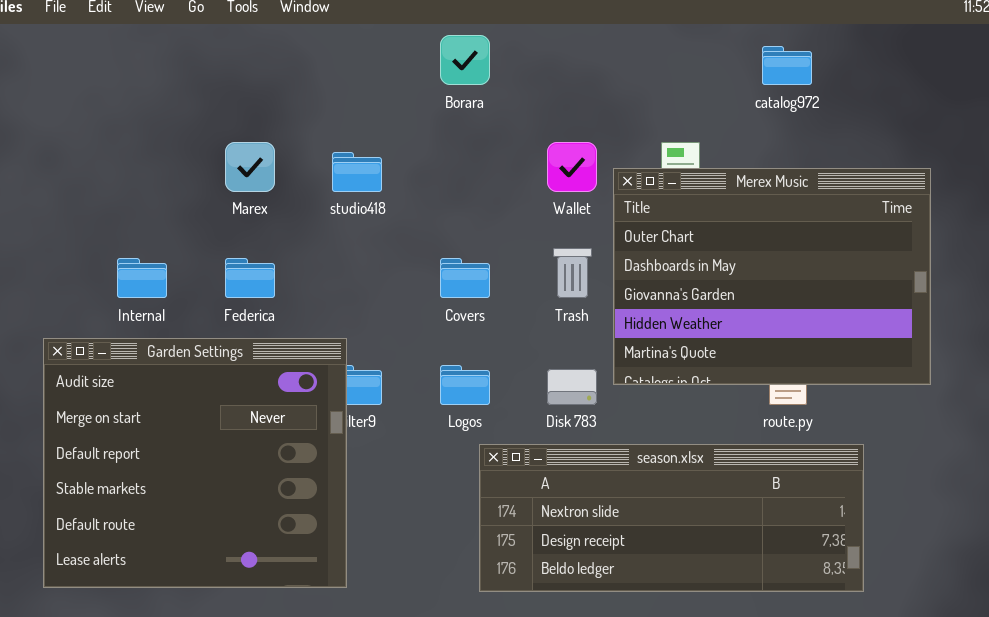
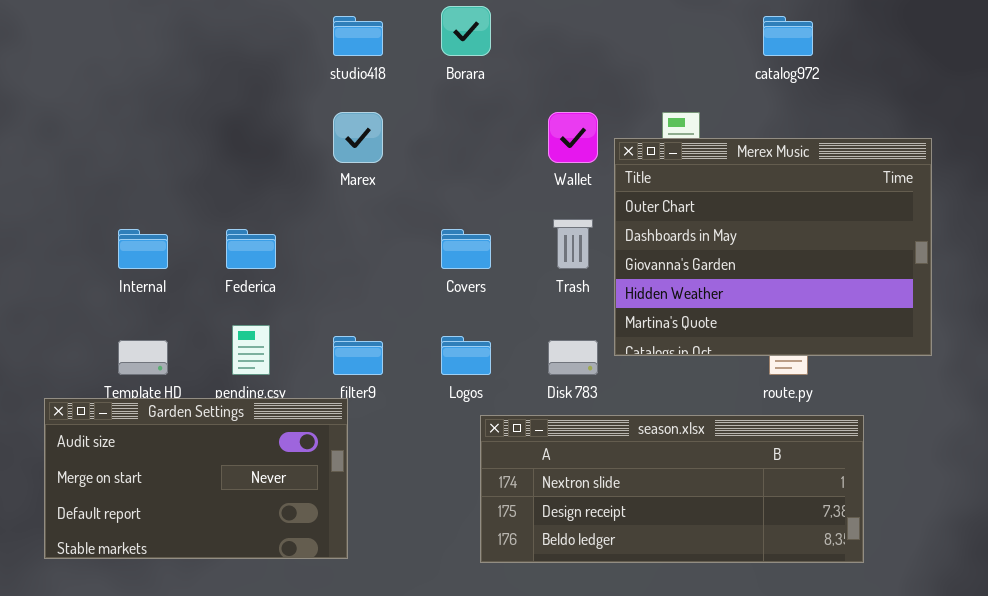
Marex: [225,142,275,192] -> [333,112,383,163], moved
studio418: [332,152,382,192] -> [333,16,383,56], moved
Garden Settings: [43,338,347,588] -> [44,398,348,559], resized

